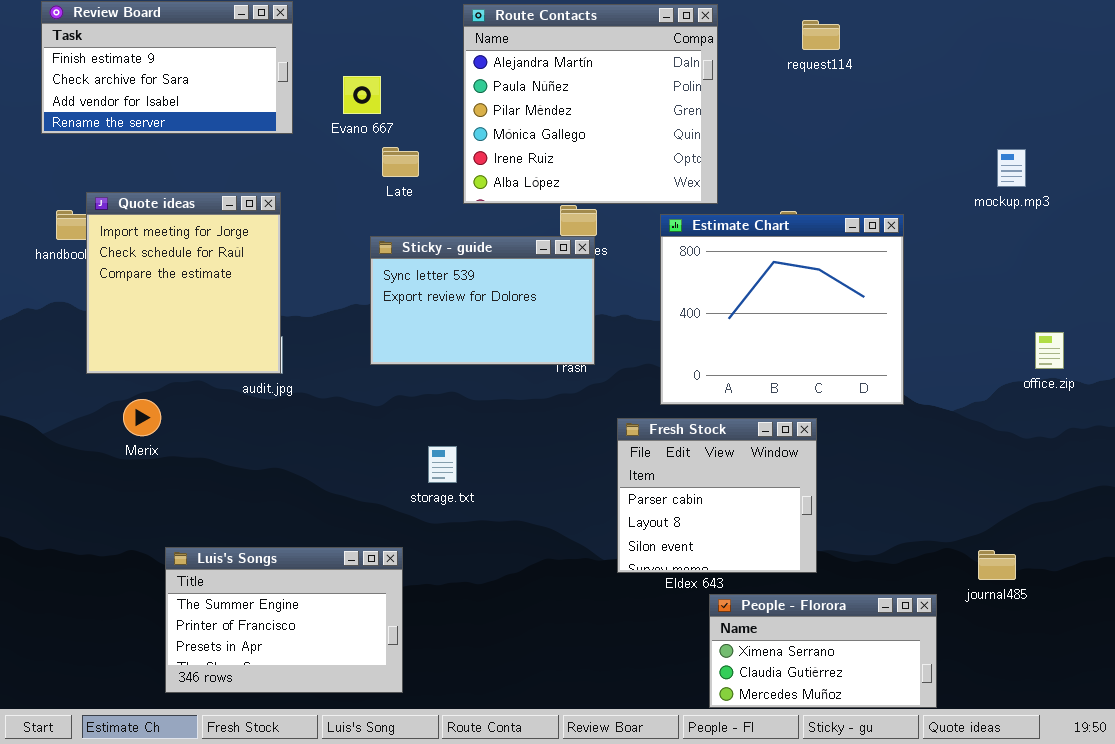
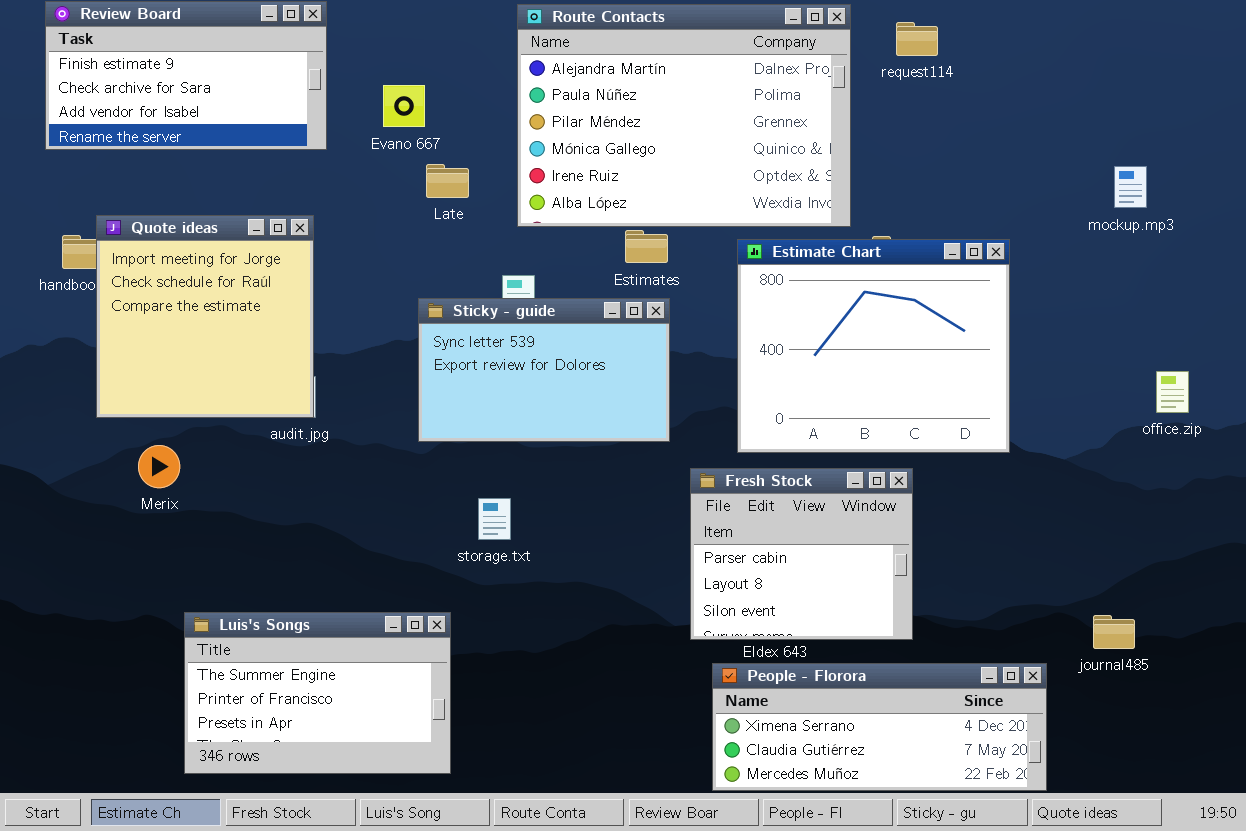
Route Contacts: [463,4,718,204] -> [517,4,851,227], resized
Sticky - guide: [370,236,595,365] -> [418,298,670,442], moved
People - Florora: [709,594,937,708] -> [712,663,1047,791], resized

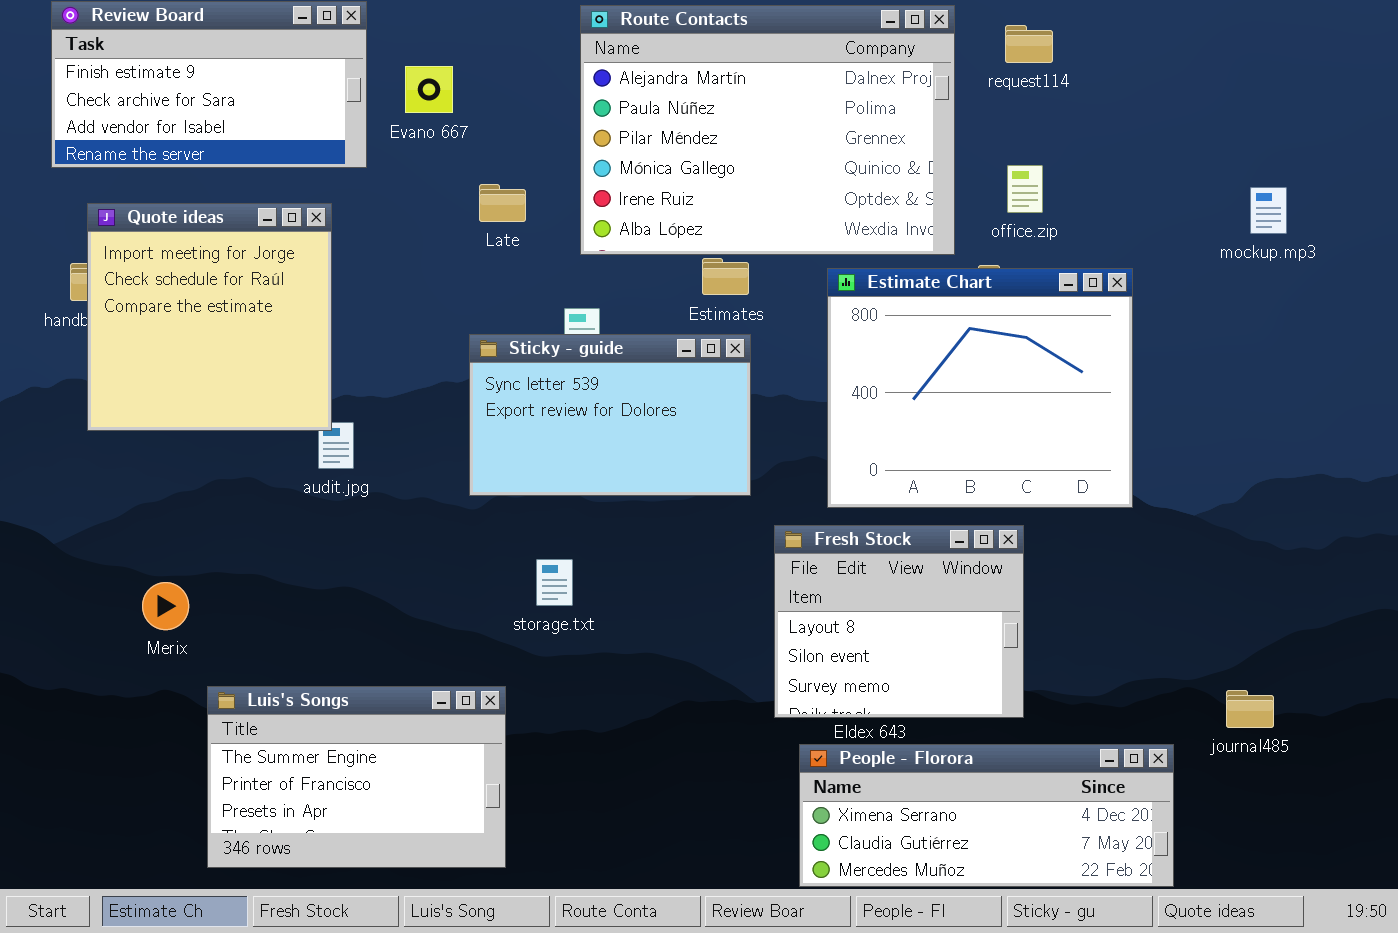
Evano 667: [383,85,425,127] -> [405,66,453,113], moved
Quote ideas: [96,215,314,418] -> [87,203,332,431], moved
office.zip: [1156,371,1189,413] -> [1007,165,1043,213], moved
Merix: [138,445,180,488] -> [142,582,189,630], moved
Fresh Stock: [690,468,913,640] -> [774,525,1024,718], scrolled down 1 row

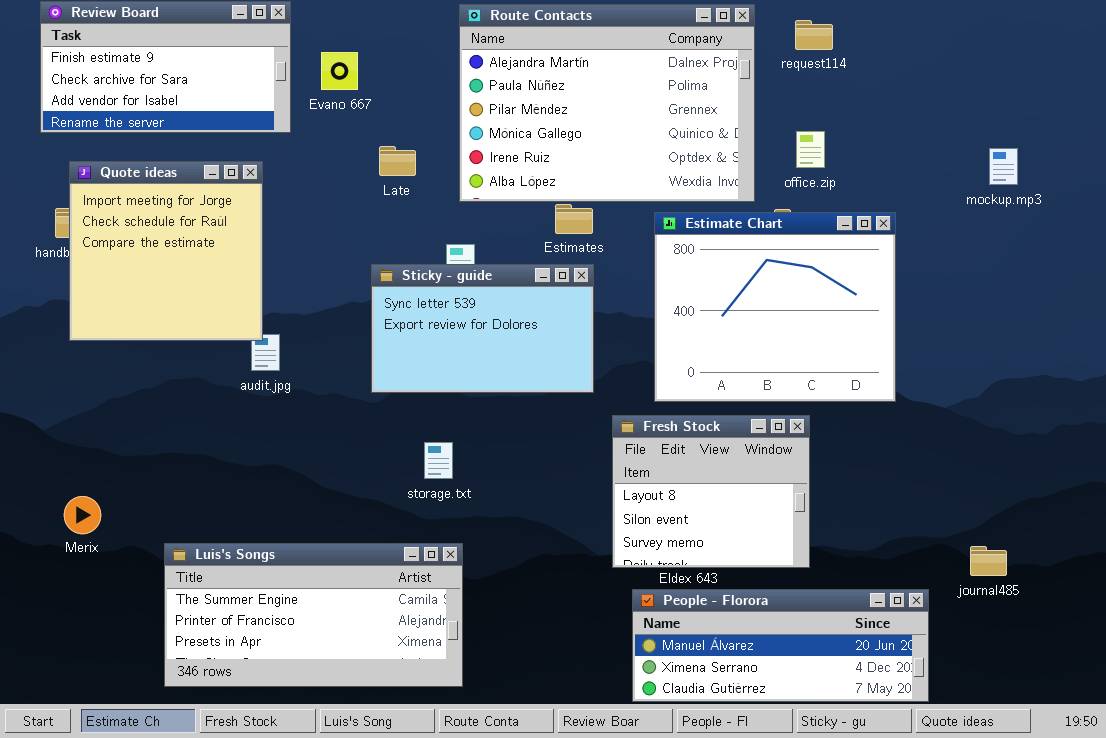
Merix: [142,582,189,630] -> [64,496,101,534], moved
Luis's Songs: [207,686,506,868] -> [164,543,463,687], resized
People - Florora: [799,744,1174,887] -> [632,589,929,702], scrolled up 1 row

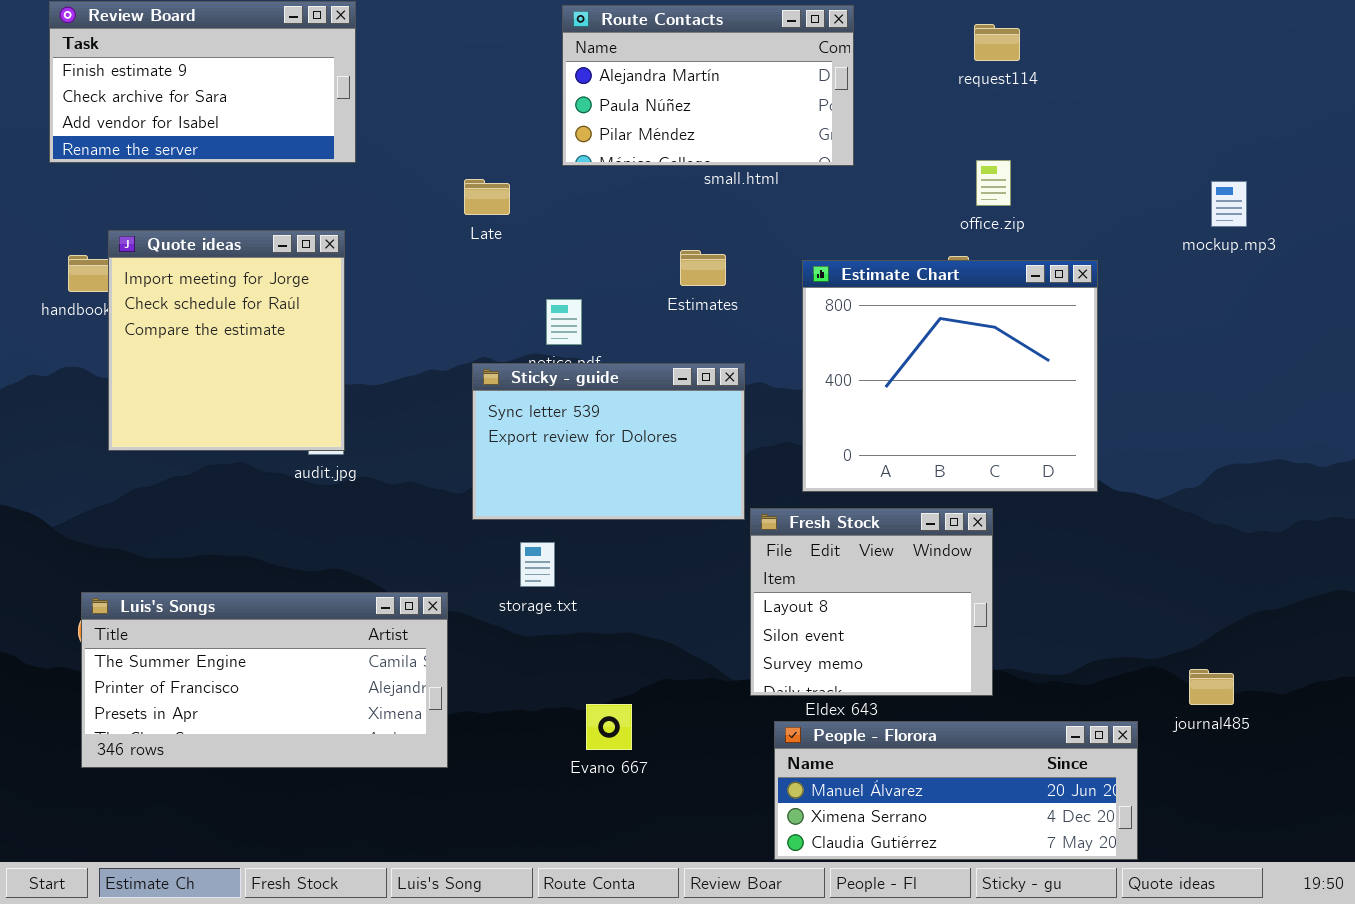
Route Contacts: [459,4,755,202] -> [562,5,854,166], resized
Evano 667: [321,52,358,90] -> [586,704,632,750], moved
Quote ideas: [69,161,263,341] -> [108,230,345,451], moved
Sticky - guide: [371,264,594,393] -> [472,363,745,520], moved
Luis's Songs: [164,543,463,687] -> [81,592,448,768], moved

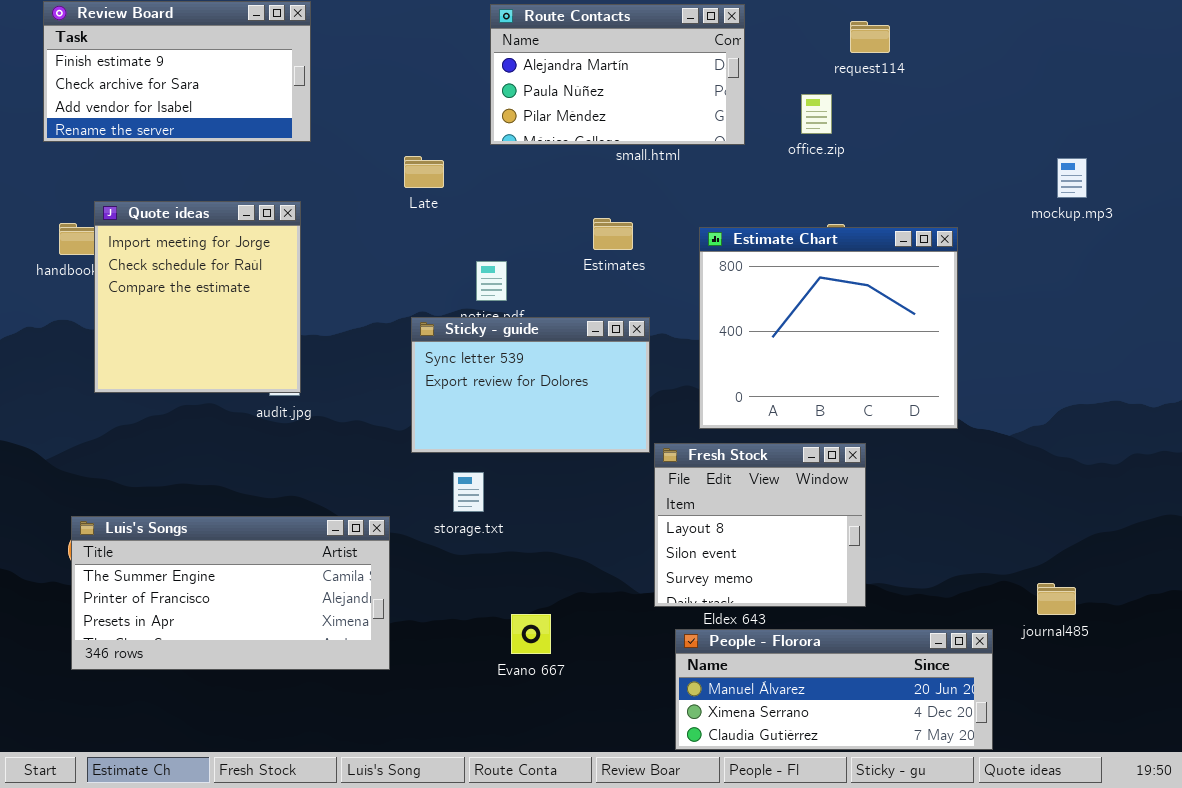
office.zip: [976,160,1011,206] -> [801,94,832,134], moved

